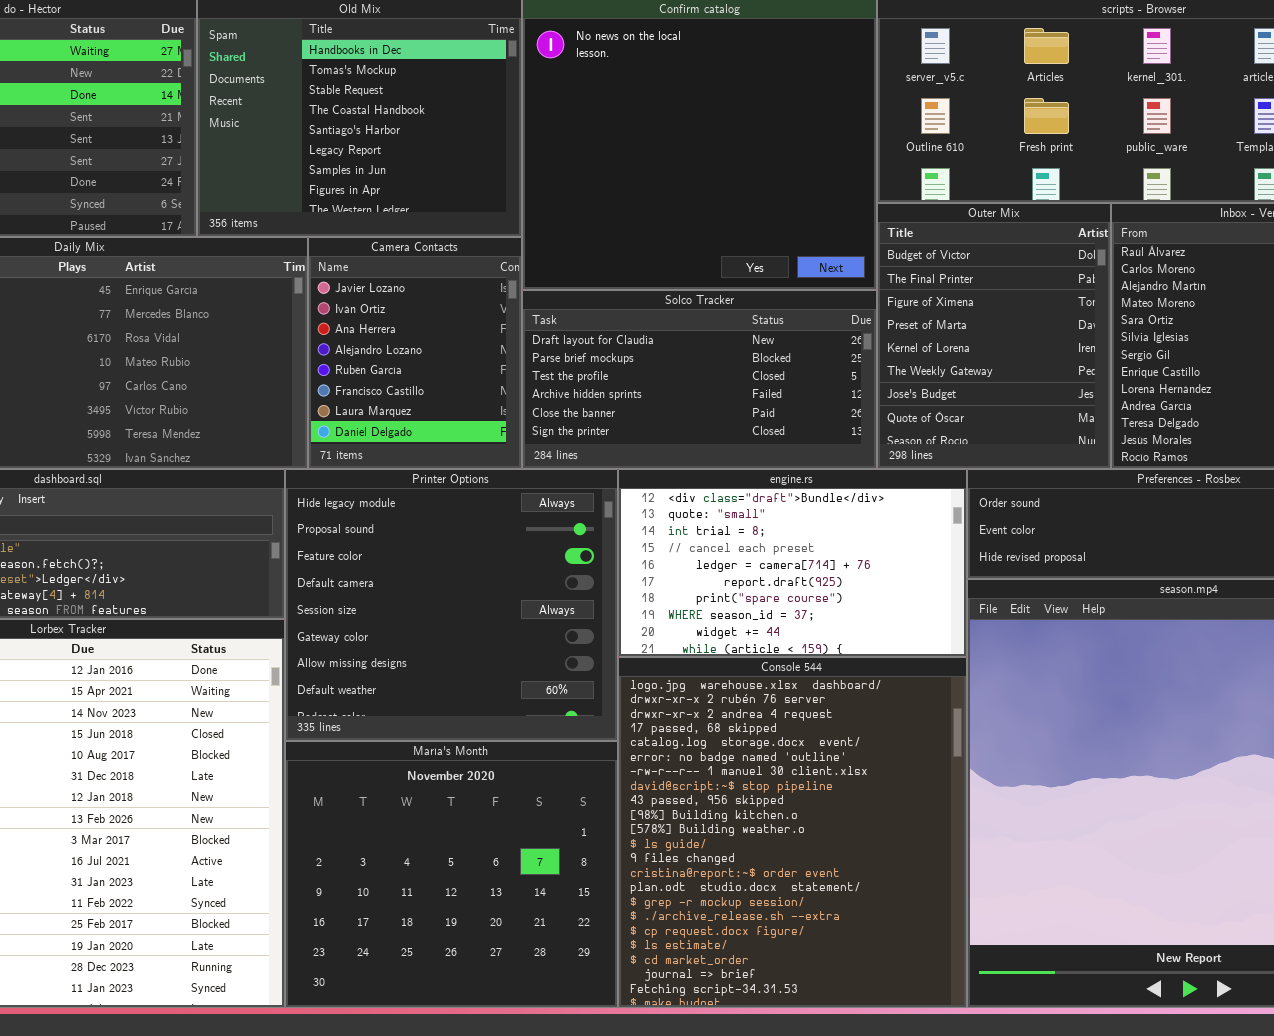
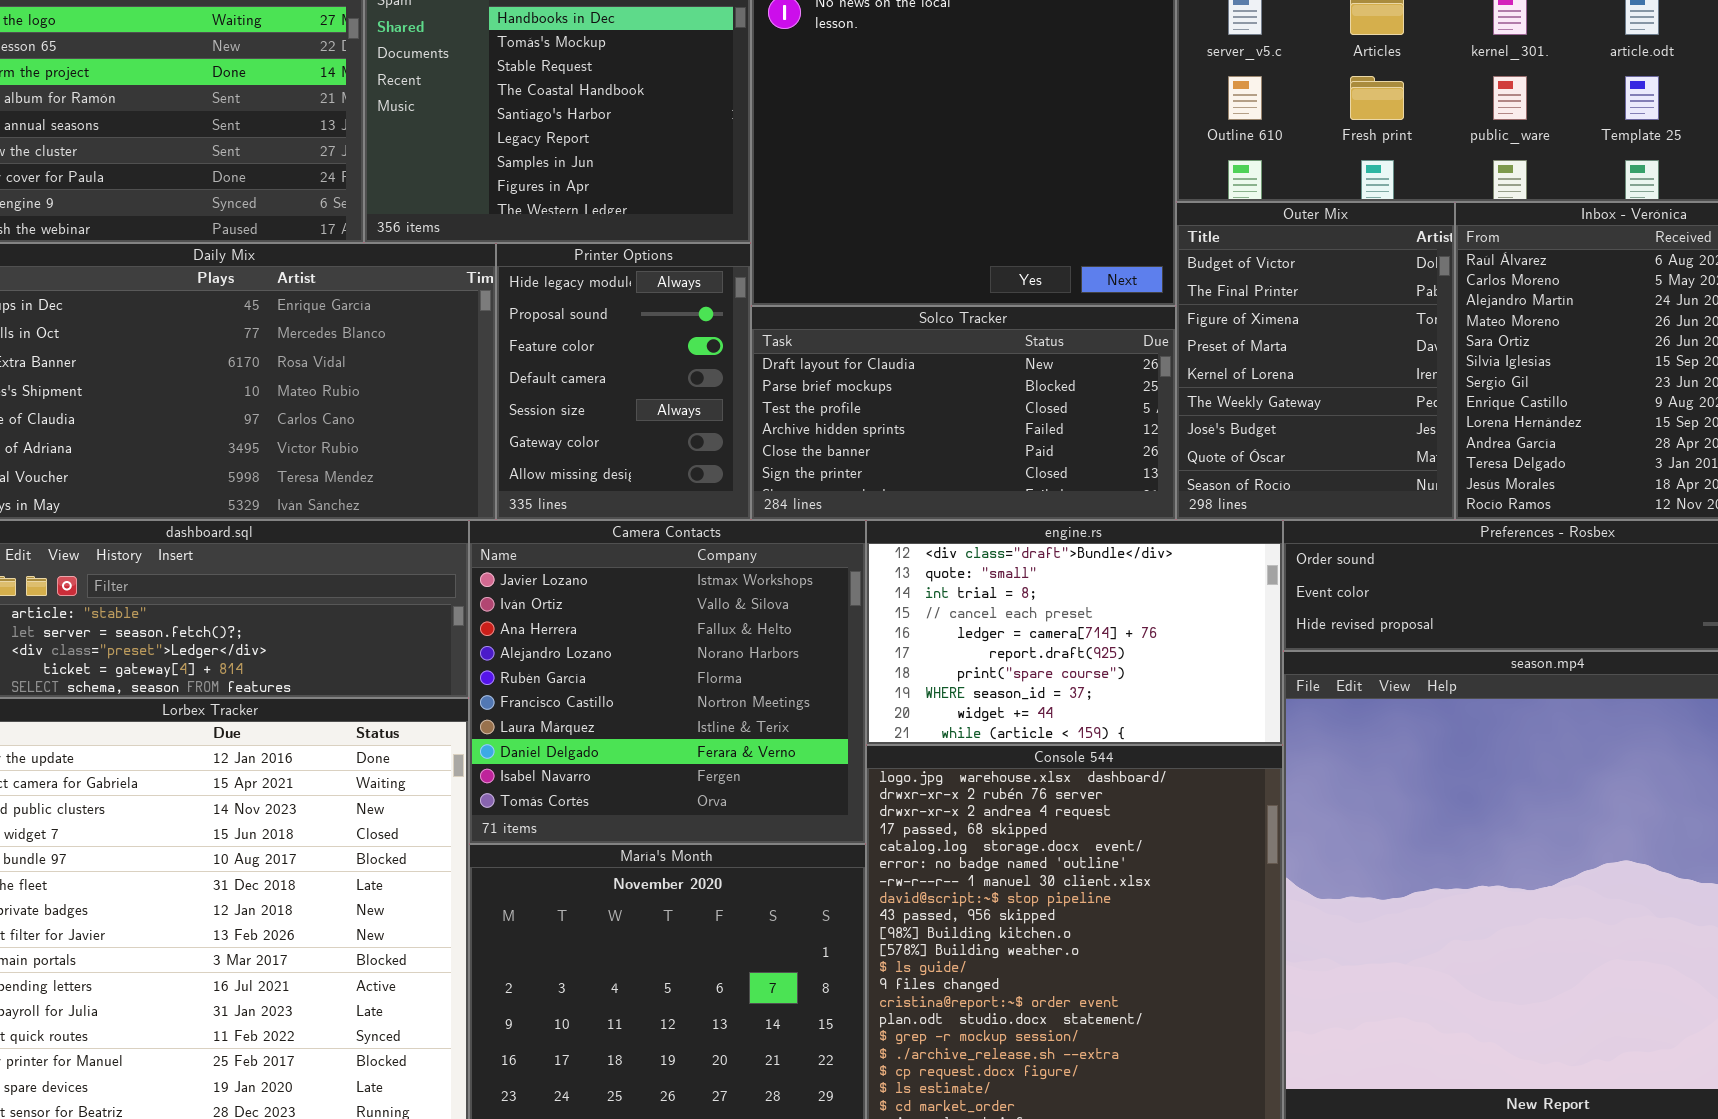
Camera Contacts: [308,237,522,469] -> [469,520,866,844], moved, resized
Printer Options: [285,469,618,741] -> [496,243,751,520], moved, resized

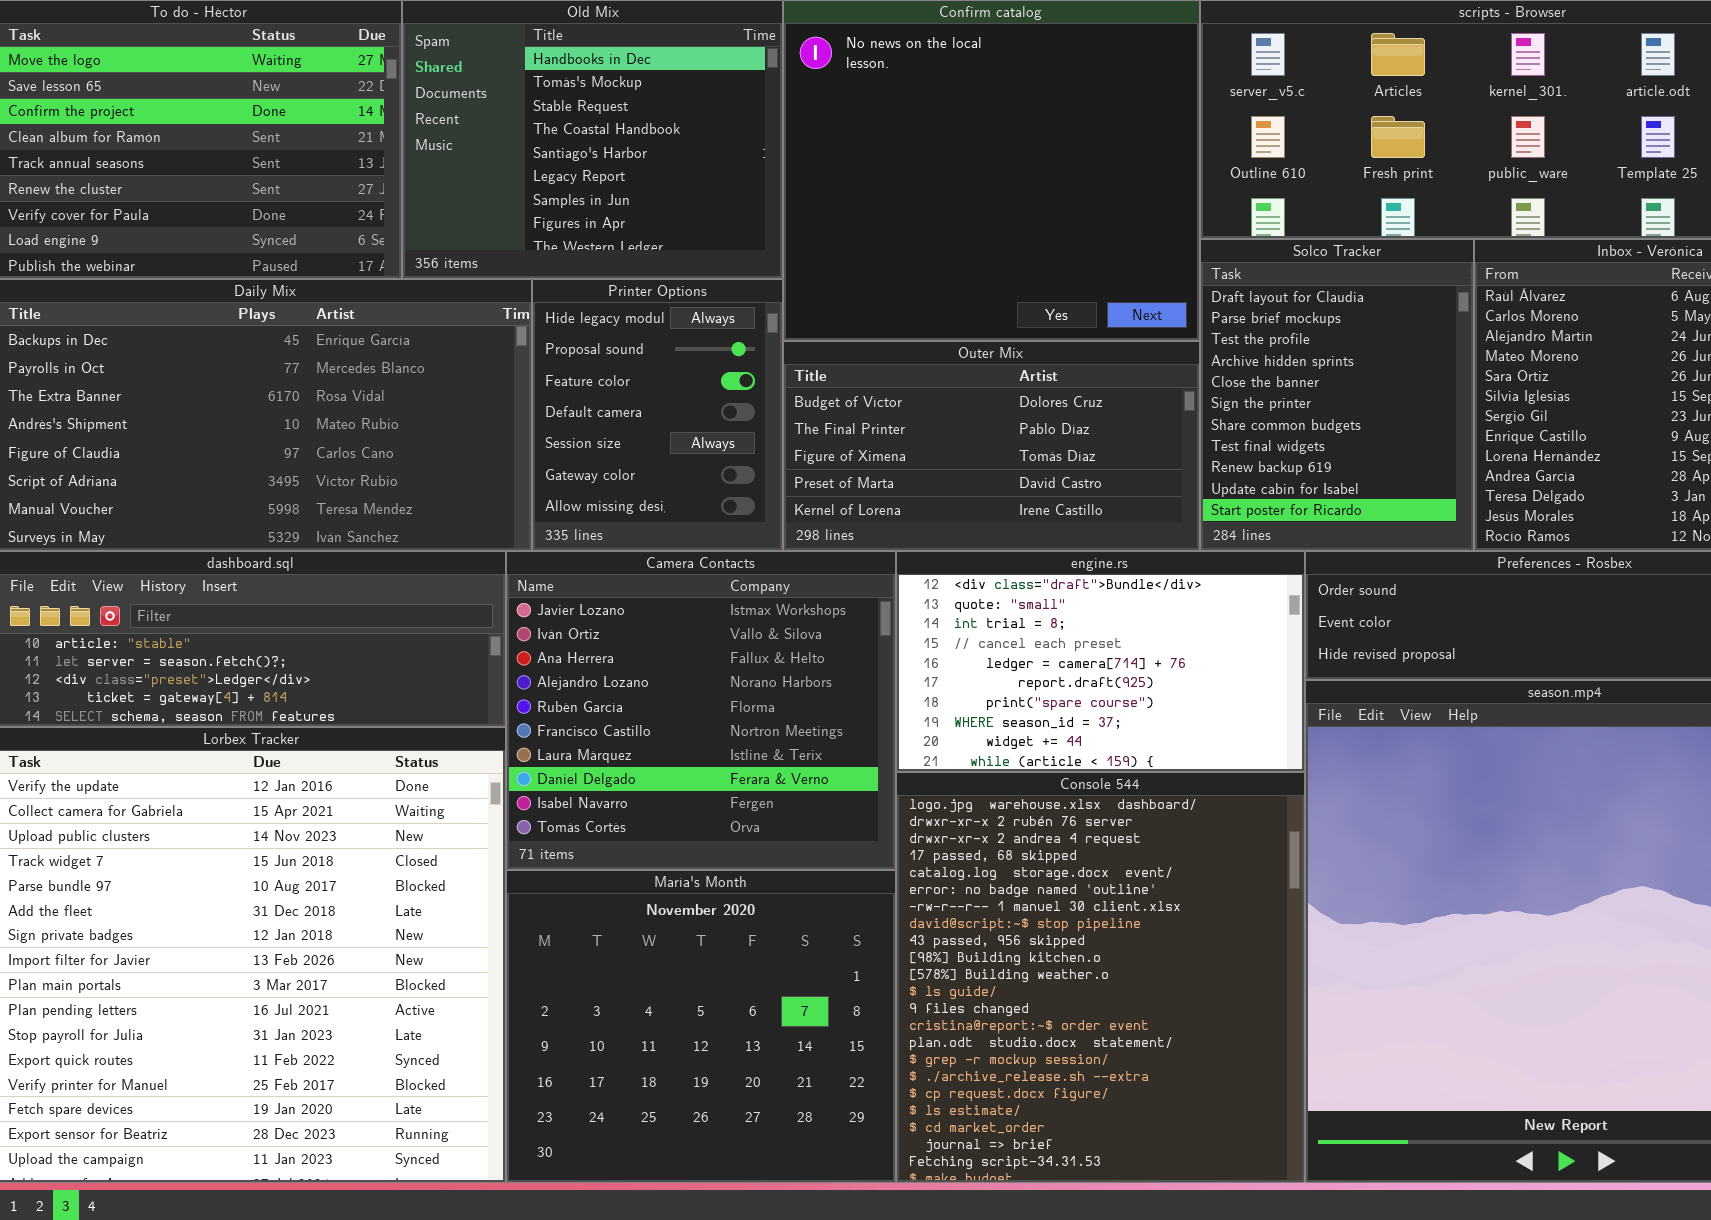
Outer Mix: [1176,202,1455,520] -> [783,341,1200,551], moved, resized
Solco Tracker: [751,306,1176,520] -> [1200,239,1474,551], moved, resized

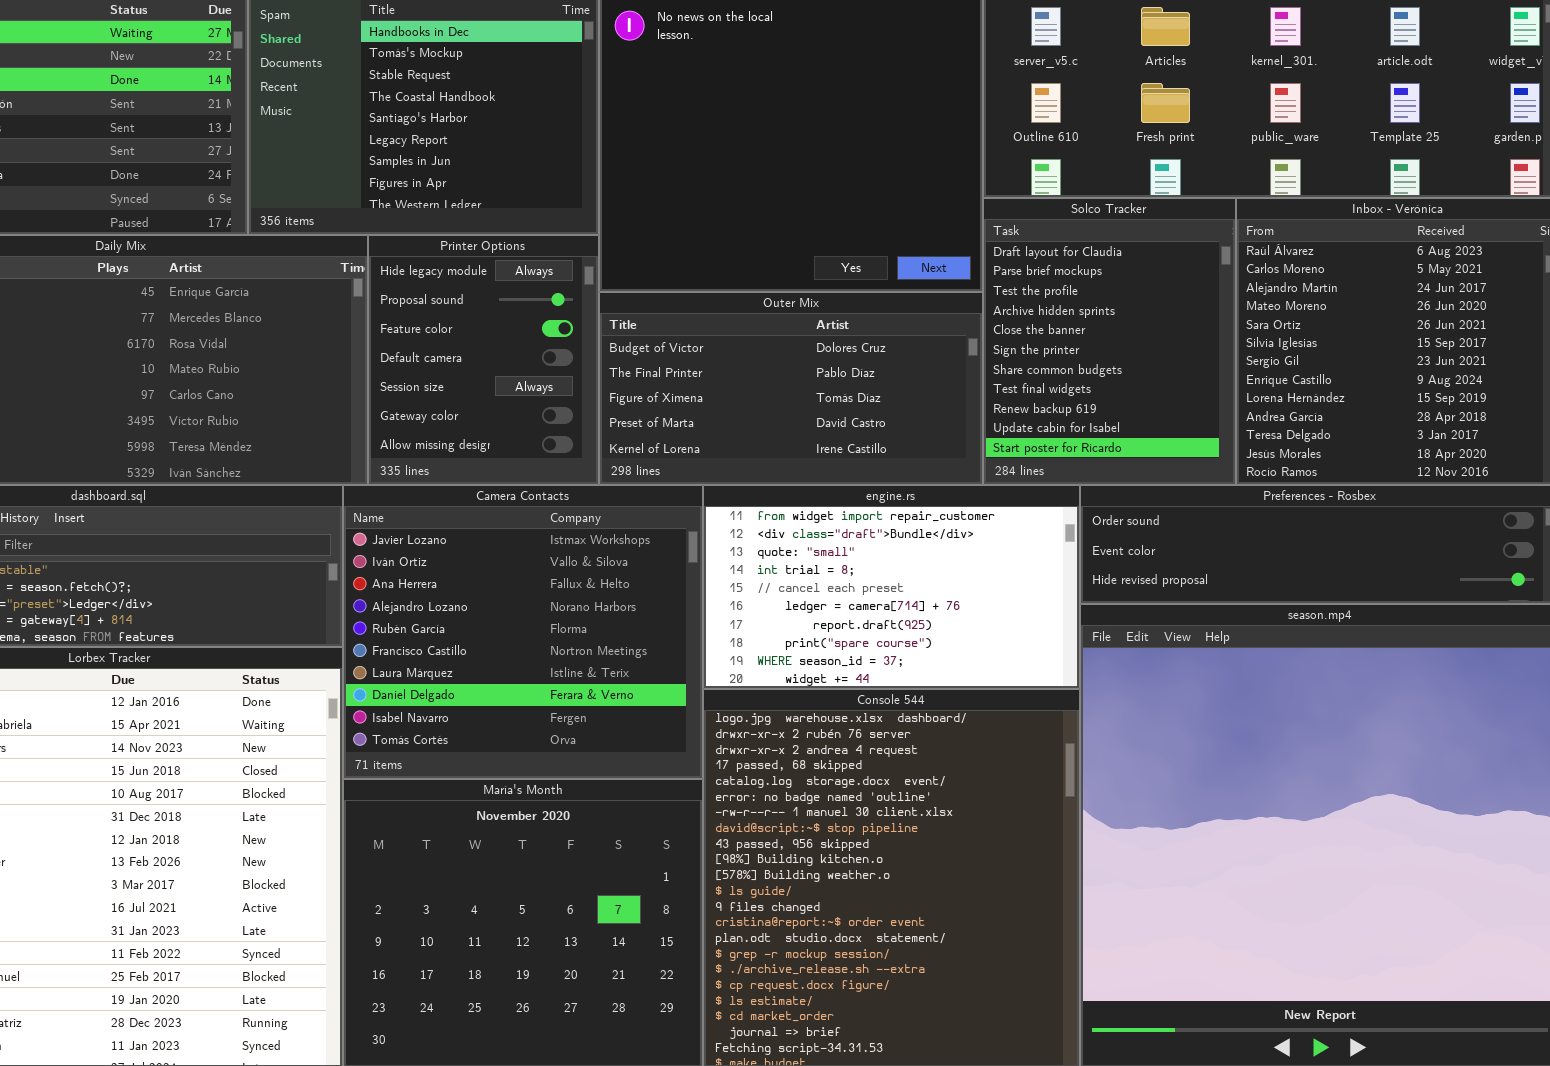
engine.rs: [896,551,1305,772] -> [703,485,1080,689], scrolled up 1 row

